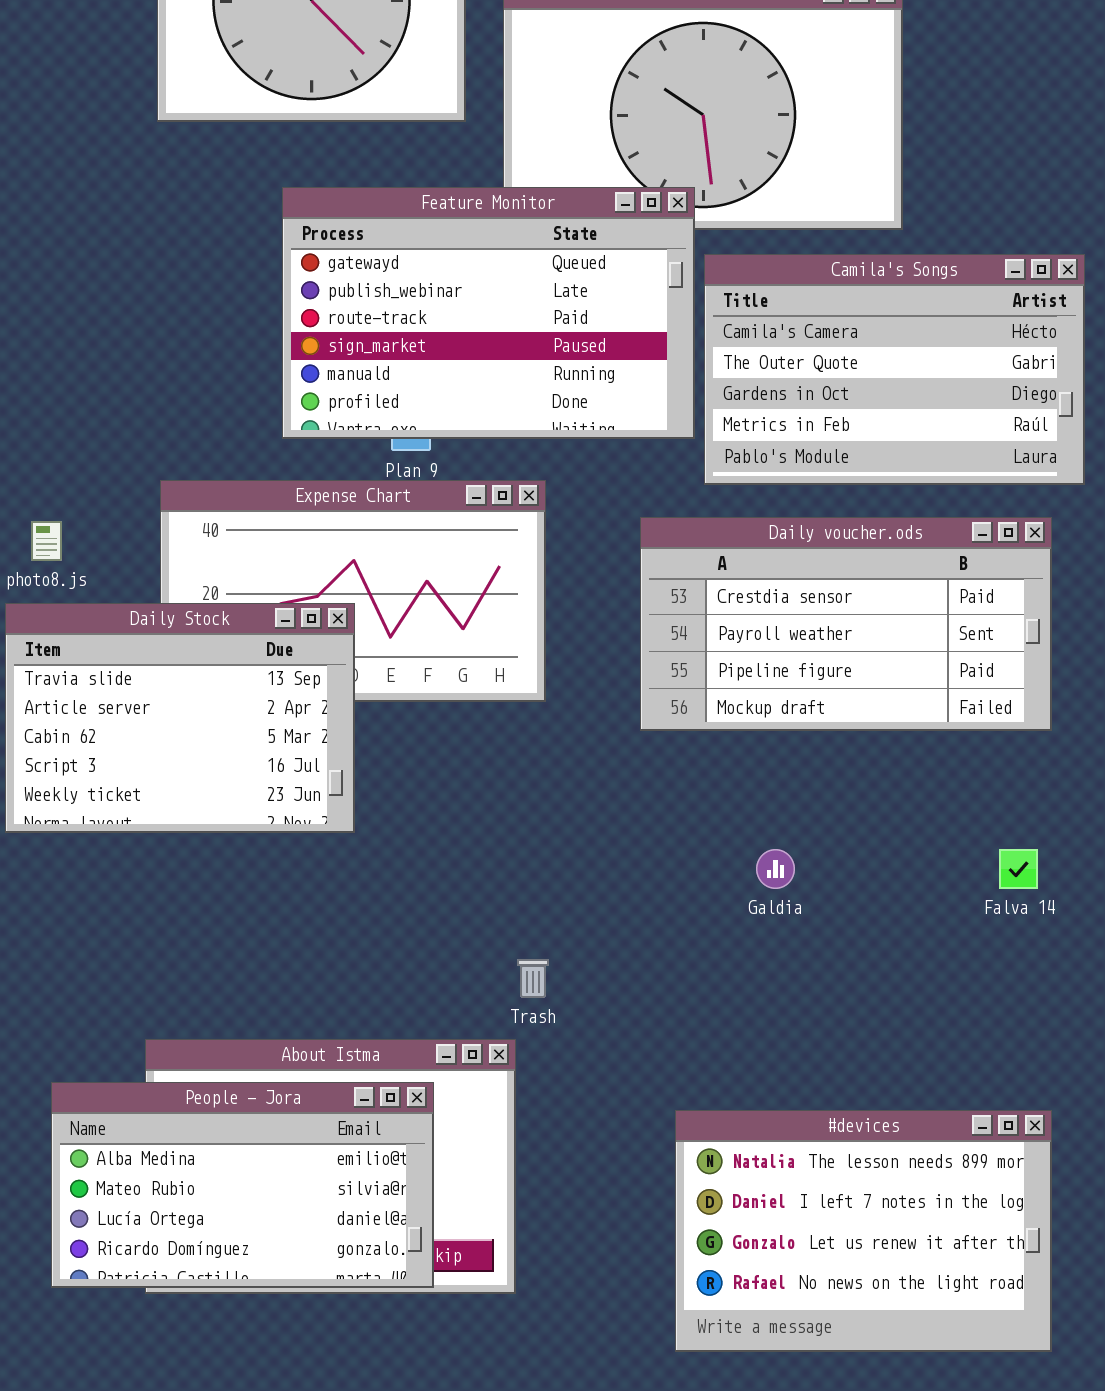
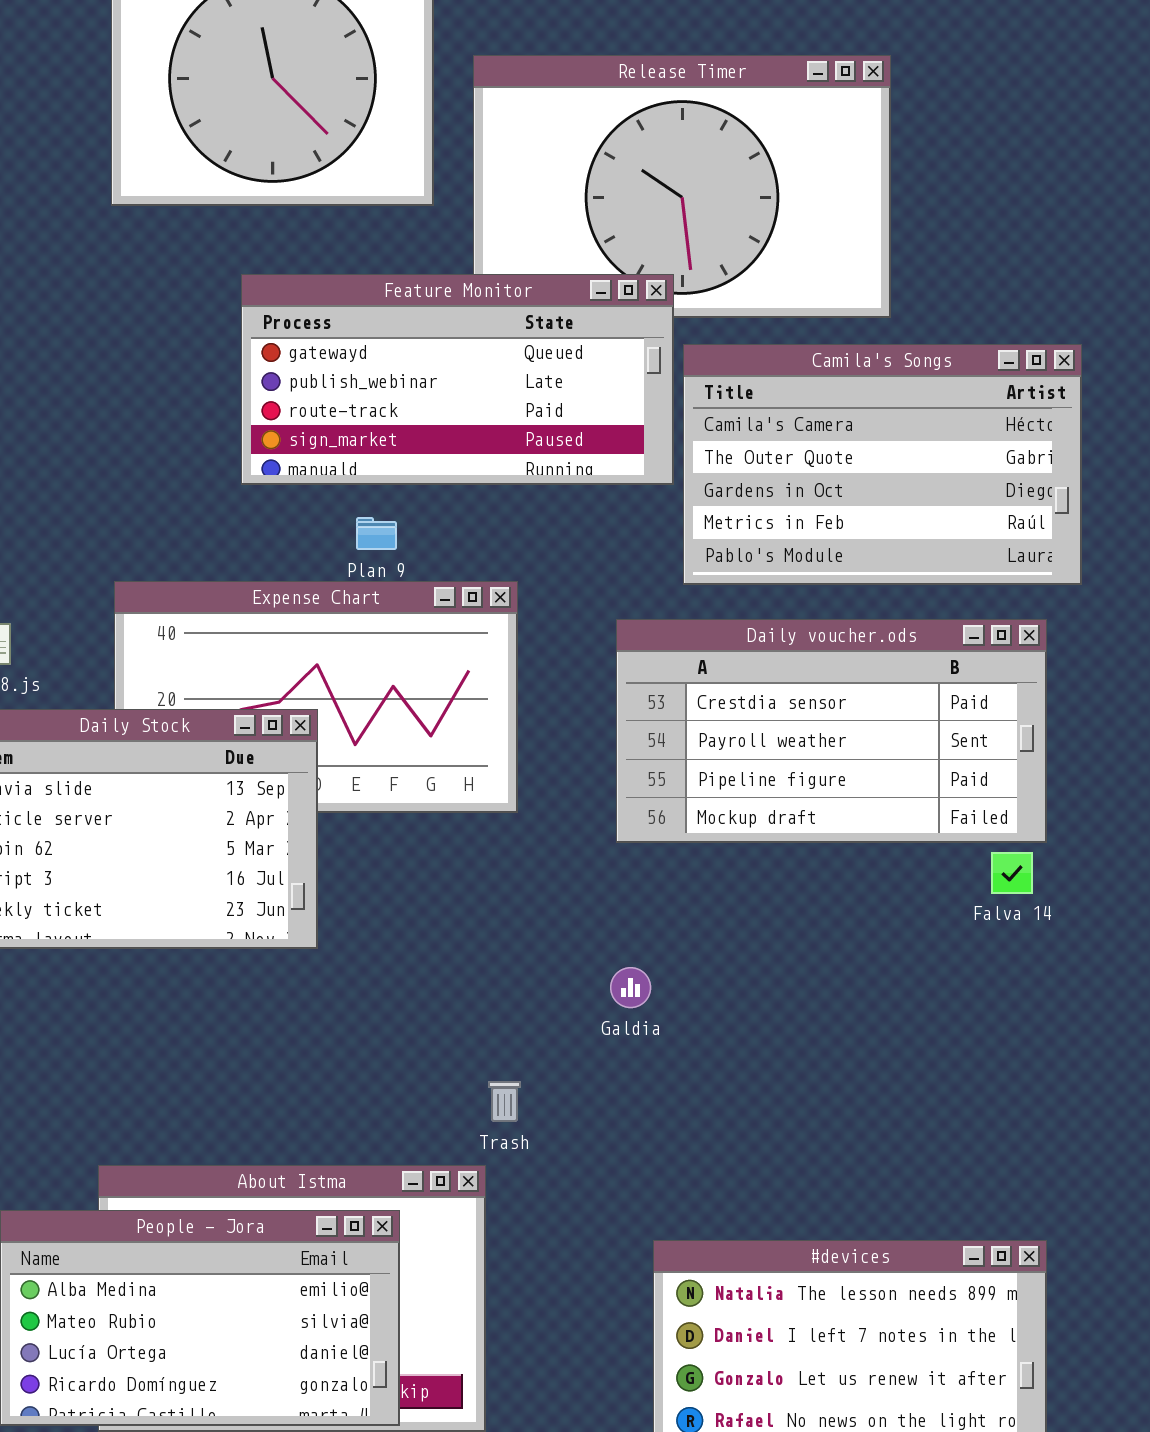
Feature Monitor: [282,187,695,439] -> [241,274,674,485], resized
Galdia: [756,849,795,889] -> [610,967,651,1008], moved
Falva 14: [999,849,1038,889] -> [991,852,1033,894], moved

